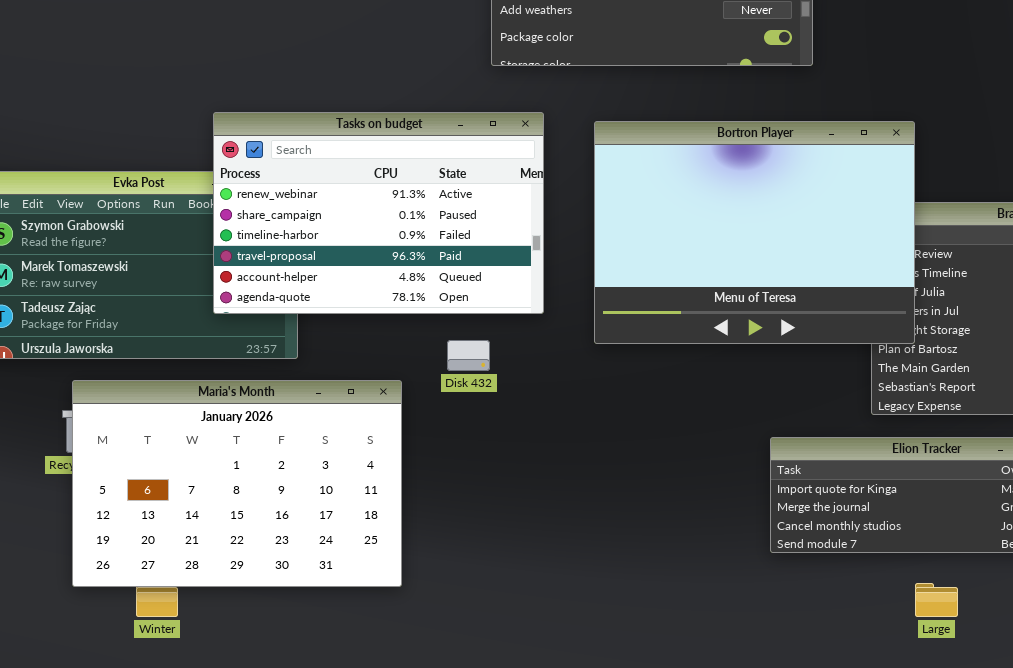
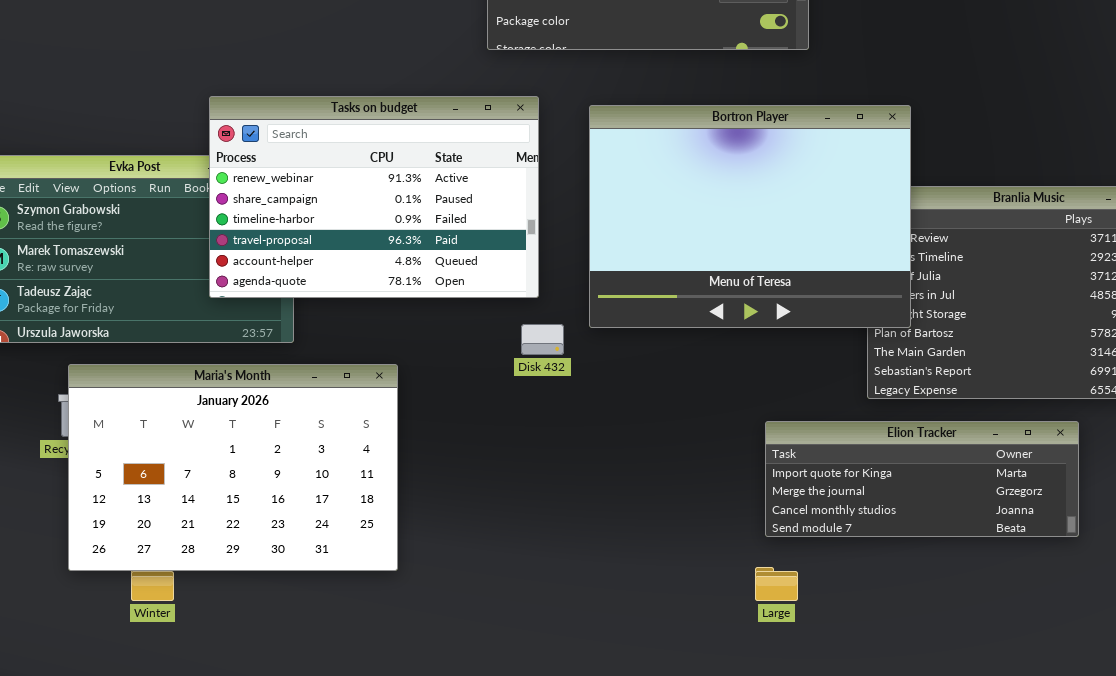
Disk 432: [447,340,490,371] -> [521,324,564,355], moved
Large: [915,583,958,617] -> [755,567,798,601], moved

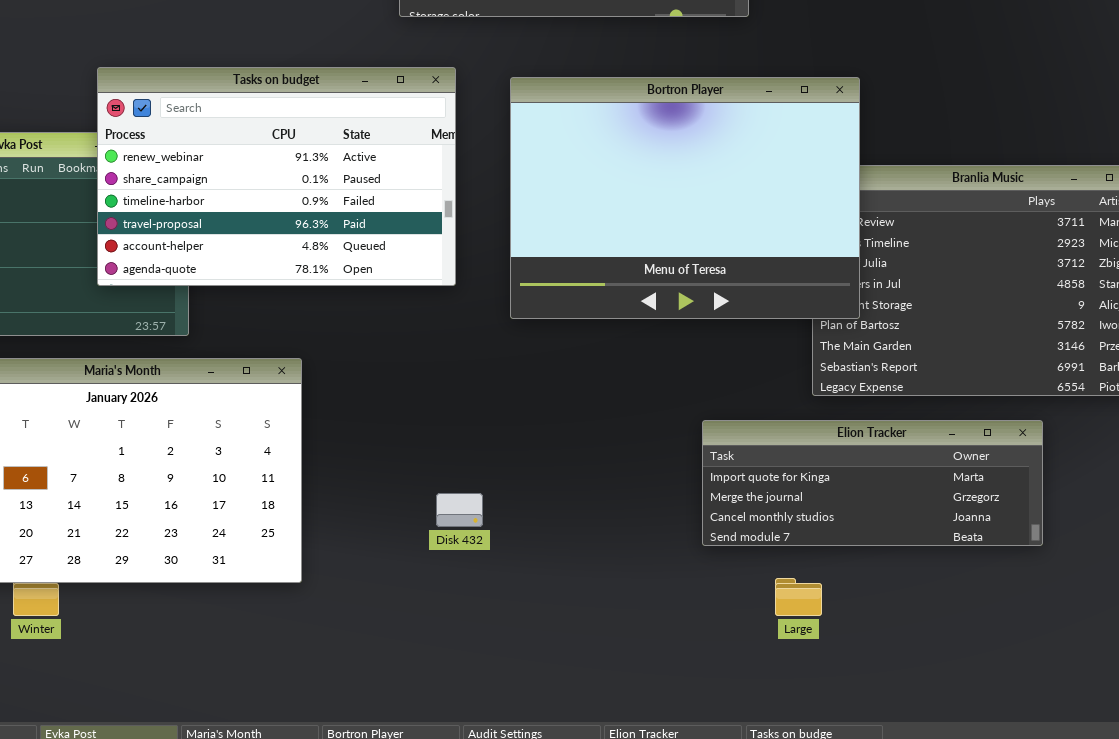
Disk 432: [521,324,564,355] -> [436,493,483,527], moved
Large: [755,567,798,601] -> [775,578,822,616], moved

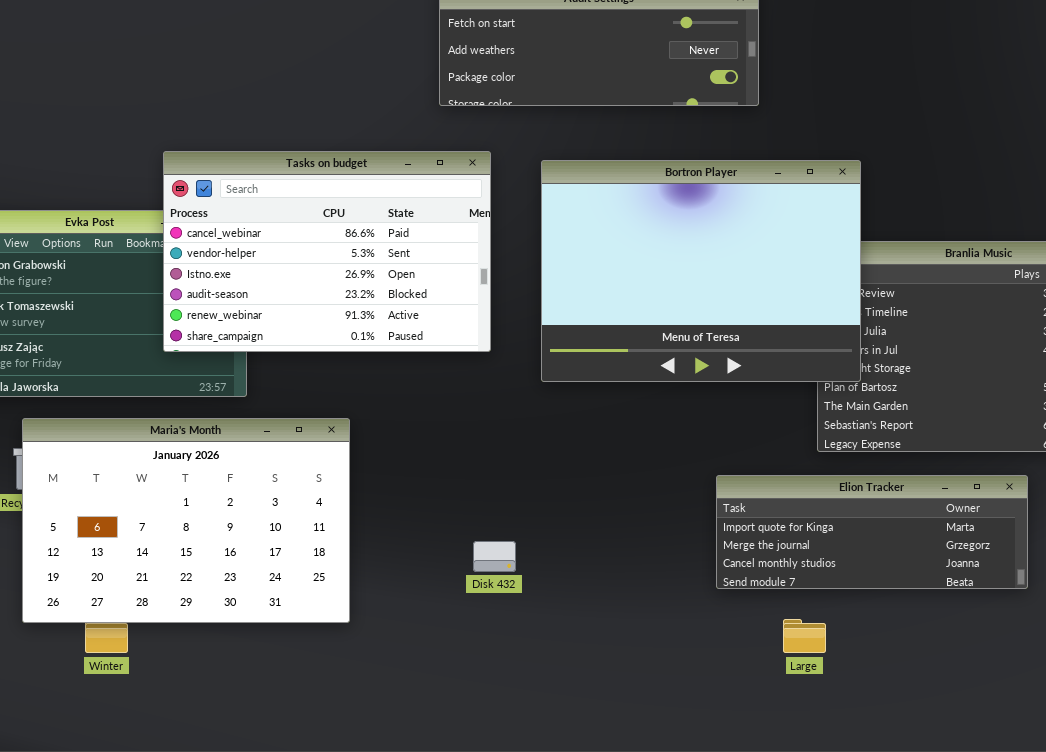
Tasks on budget: [97,67,456,286] -> [163,151,491,352], scrolled up 4 rows

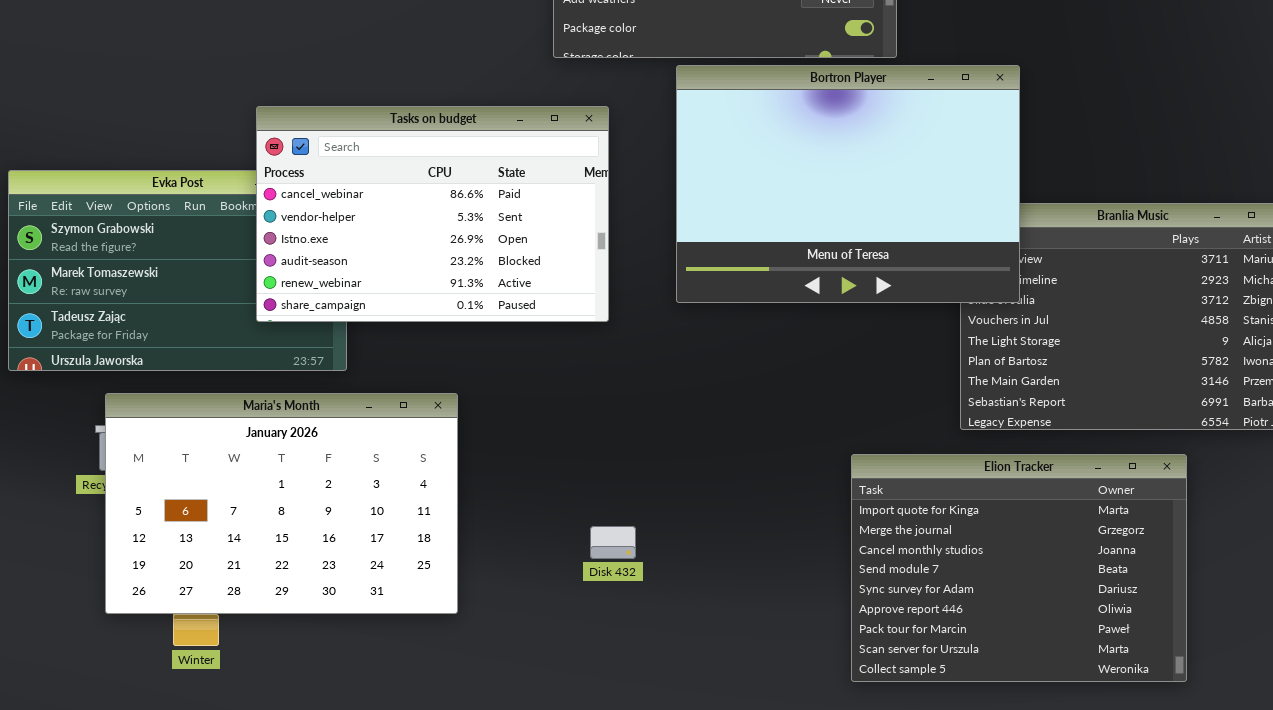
Bortron Player: [541,160,861,382] -> [676,65,1020,303], moved
Elion Tracker: [716,475,1028,589] -> [851,454,1187,682], resized

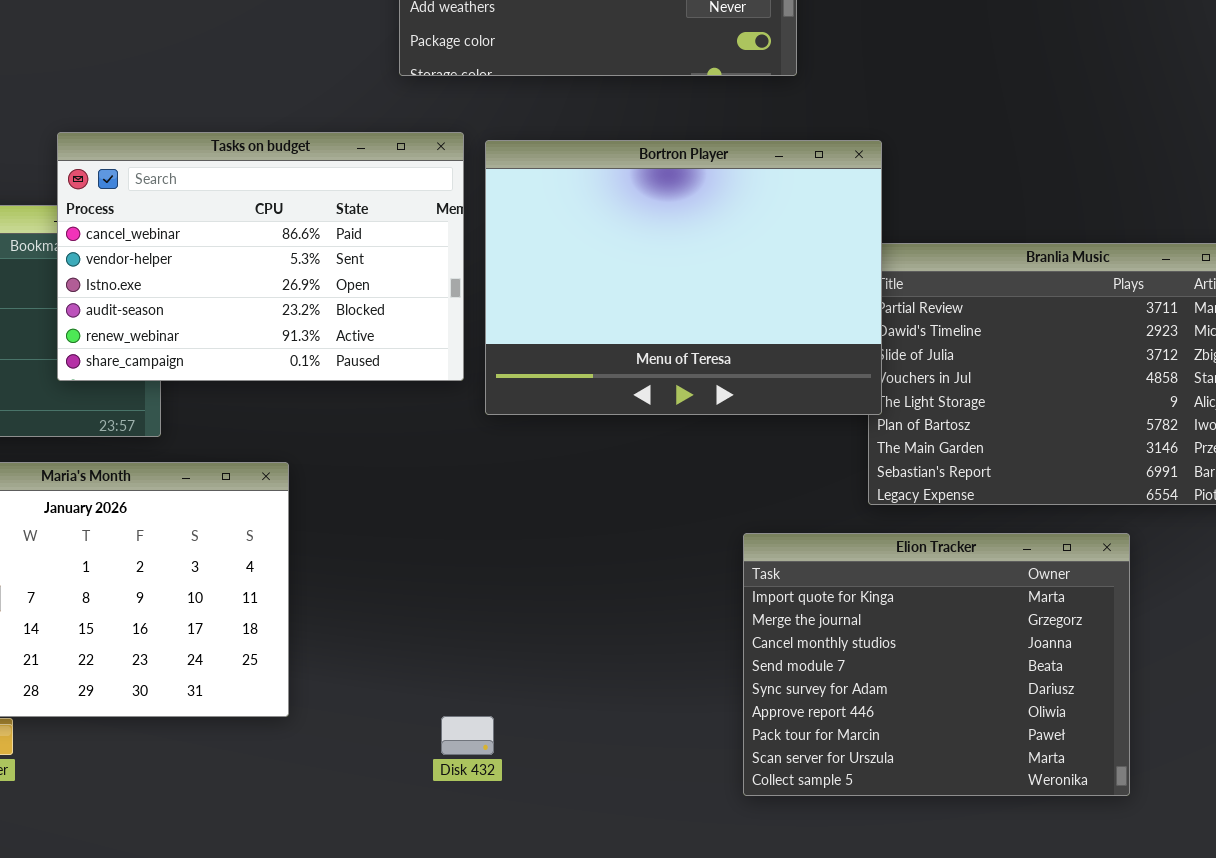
Bortron Player: [676,65,1020,303] -> [485,140,882,415], moved
Disk 432: [590,526,636,559] -> [441,716,494,755], moved

